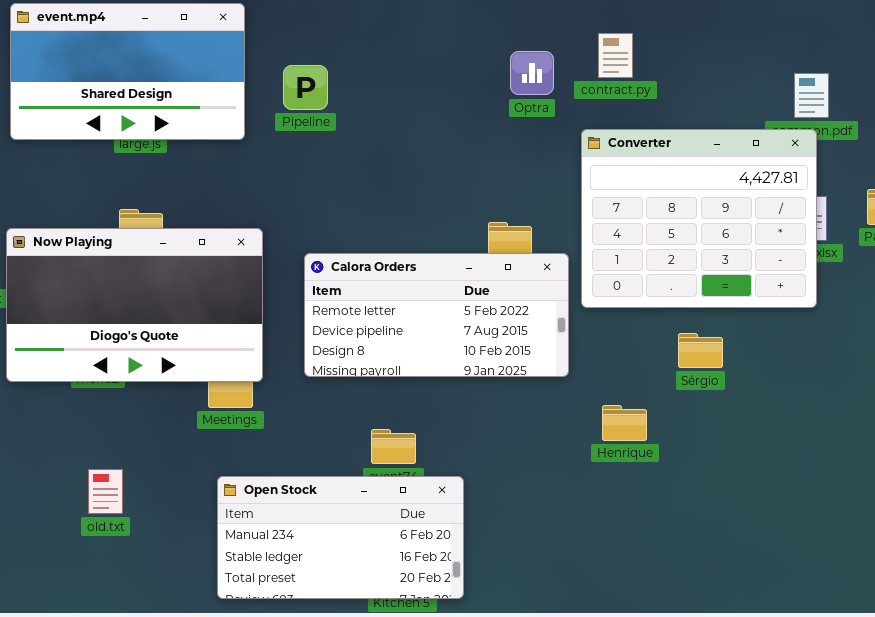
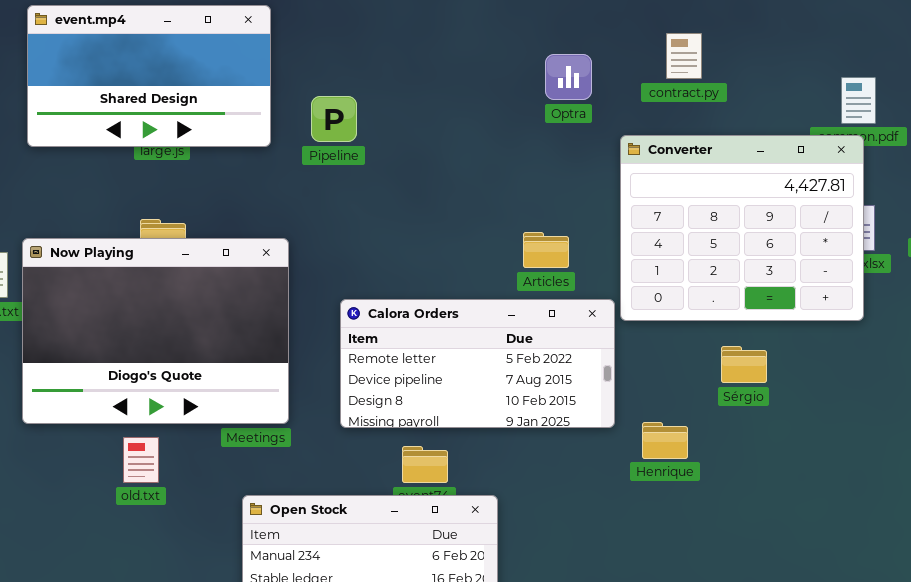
contract.py: [598,33,633,78] -> [666,33,702,79], moved
Pipeline: [283,65,328,110] -> [311,96,357,142], moved
Now Playing: [6,228,263,382] -> [22,238,289,424], resized
Calora Orders: [304,253,569,377] -> [340,299,615,428], moved
old.txt: [88,469,123,514] -> [123,437,159,483], moved

